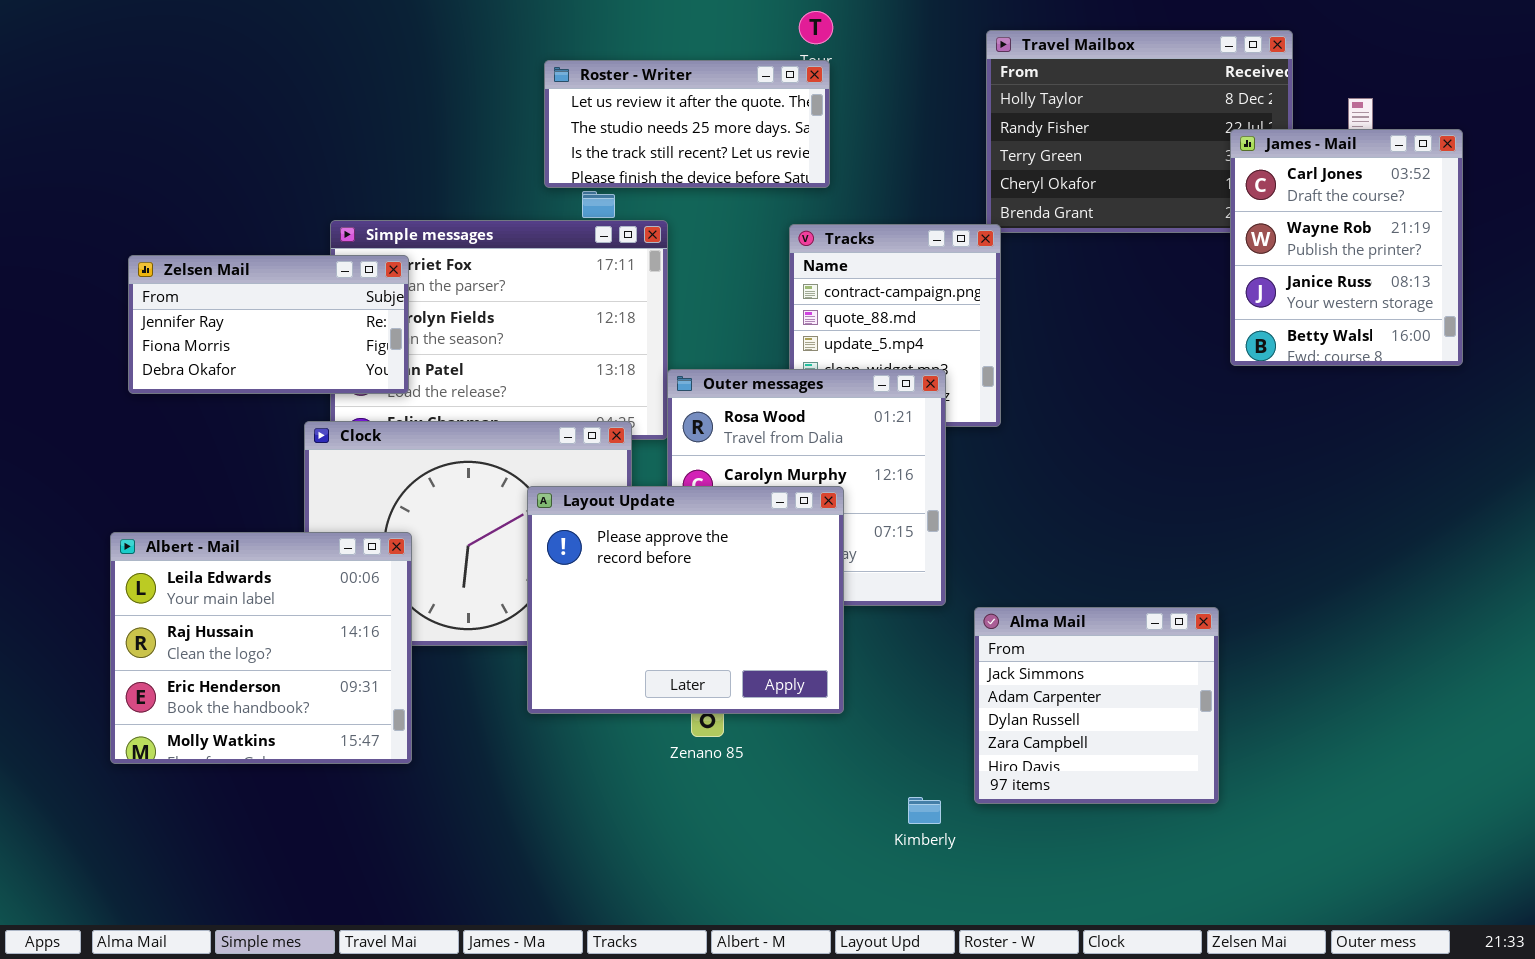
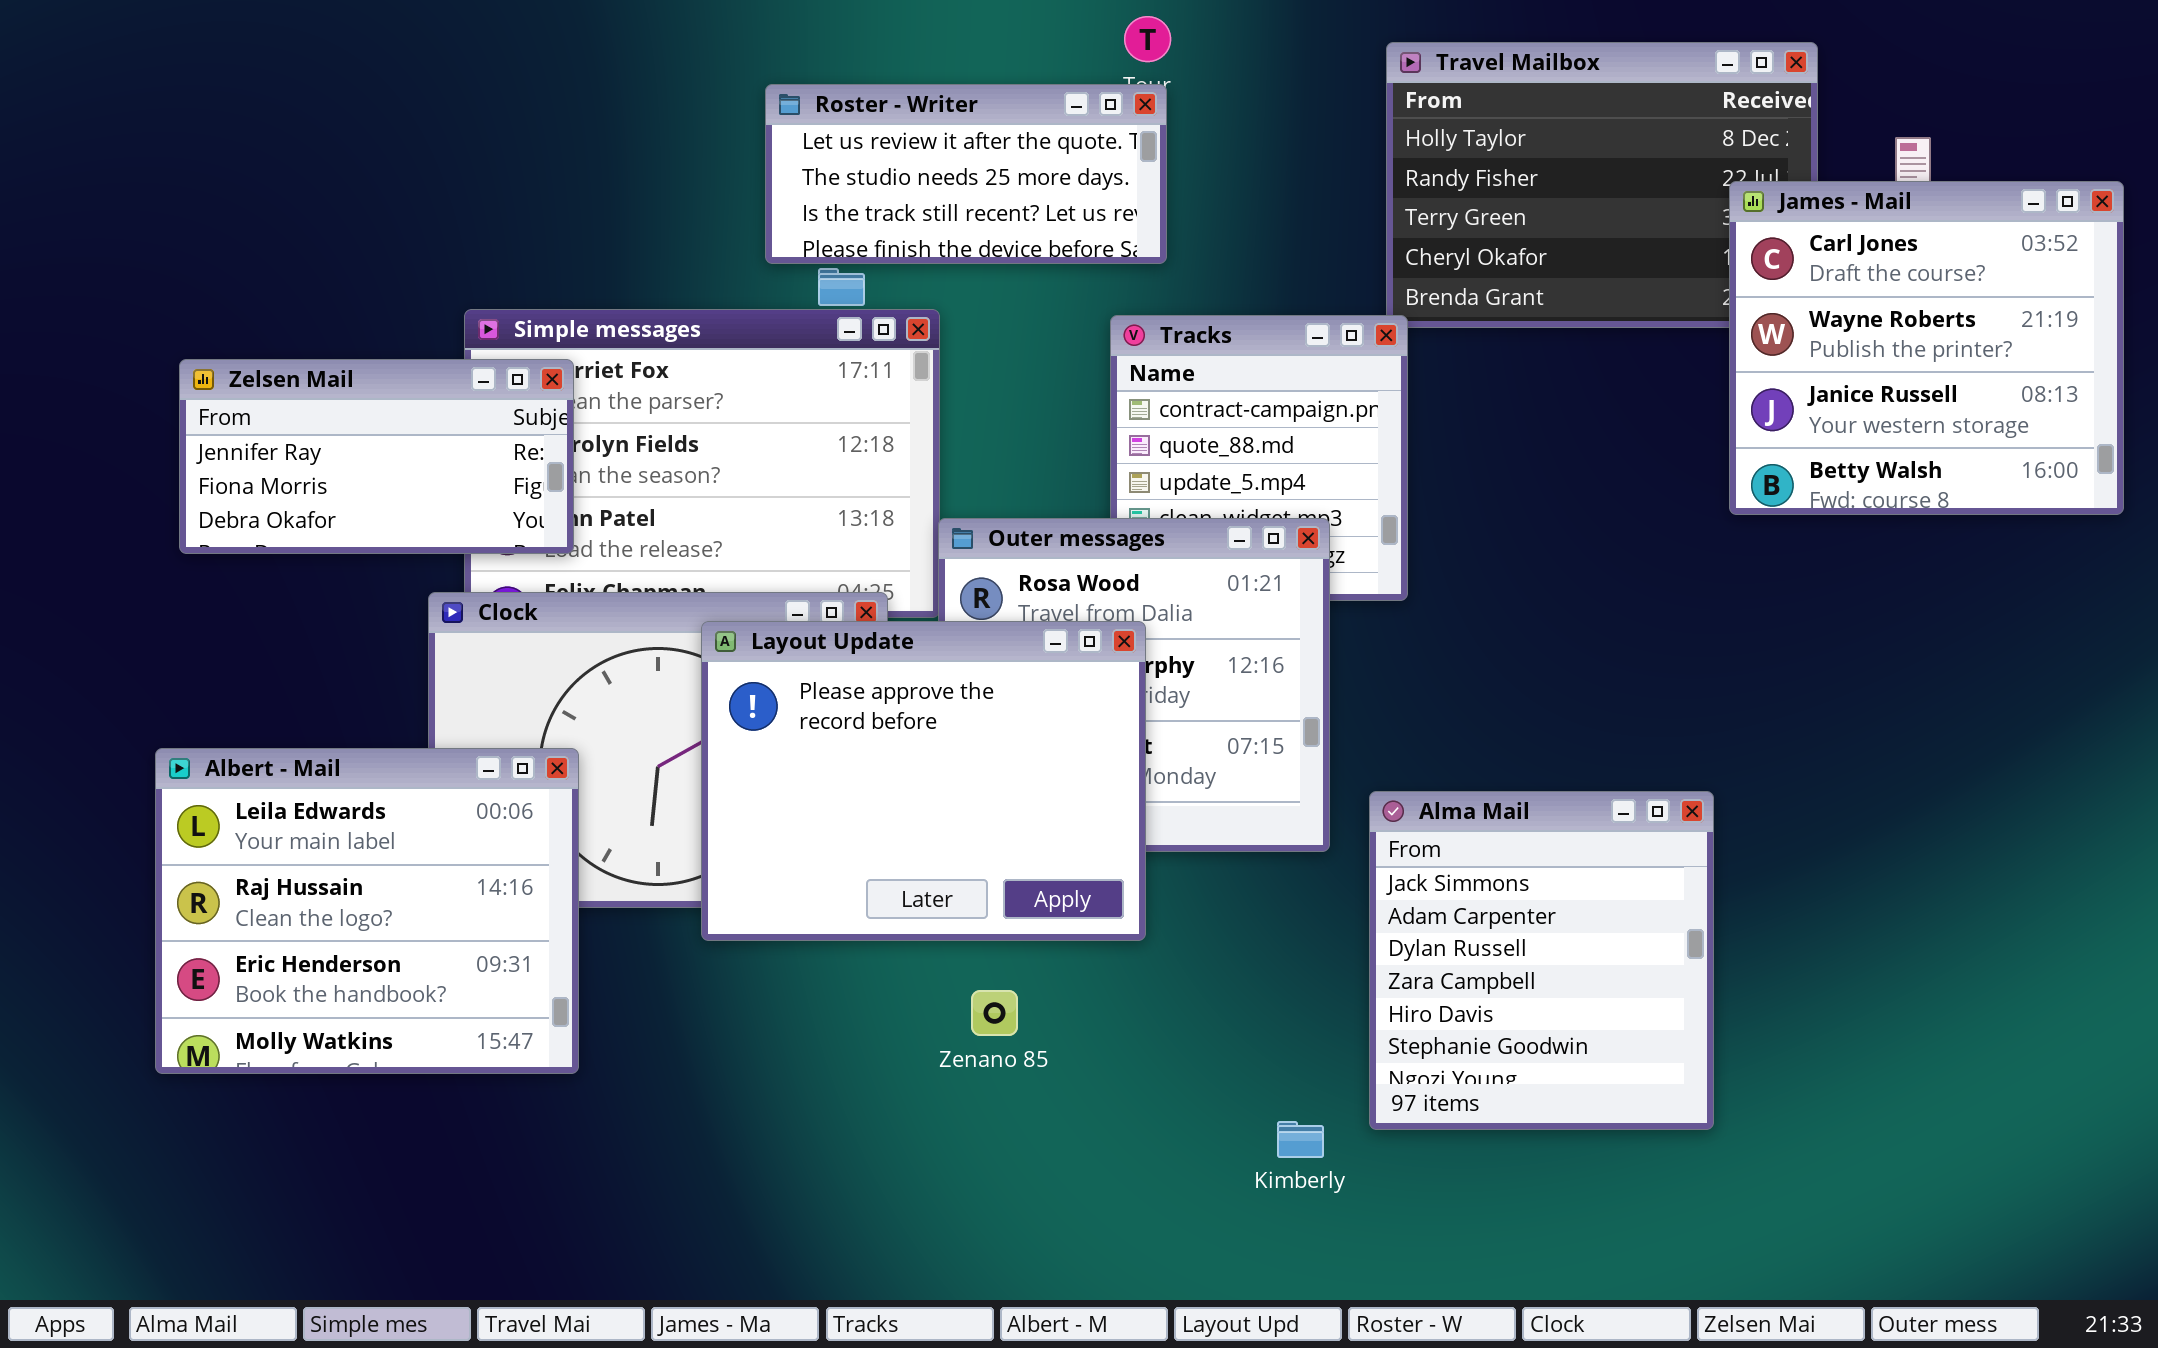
James - Mail: [1230,129,1463,366] -> [1729,181,2124,515], resized
Layout Update: [527,486,844,714] -> [701,621,1146,941], moved
Alma Mail: [974,607,1219,804] -> [1369,791,1714,1130], resized

